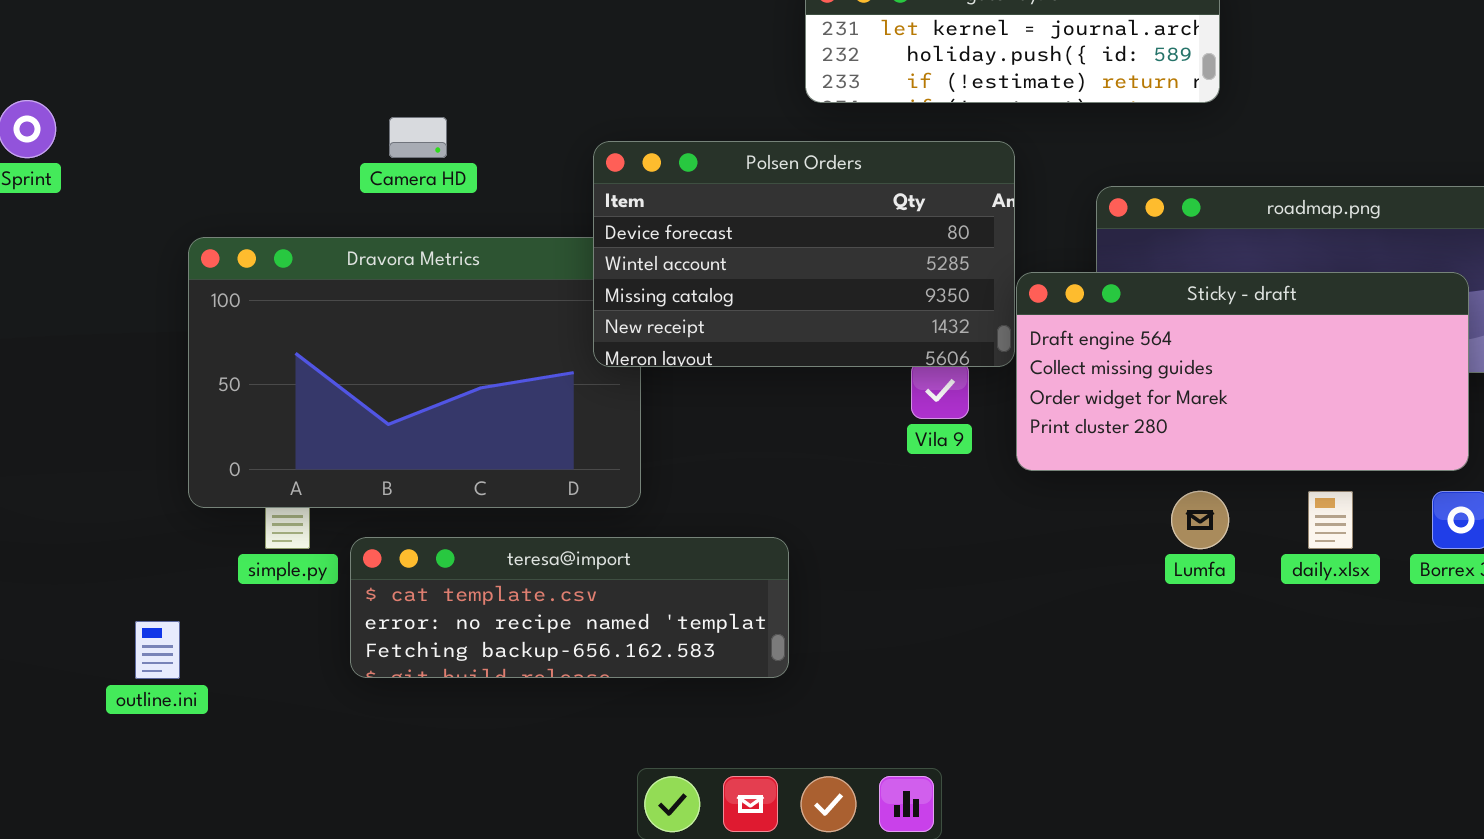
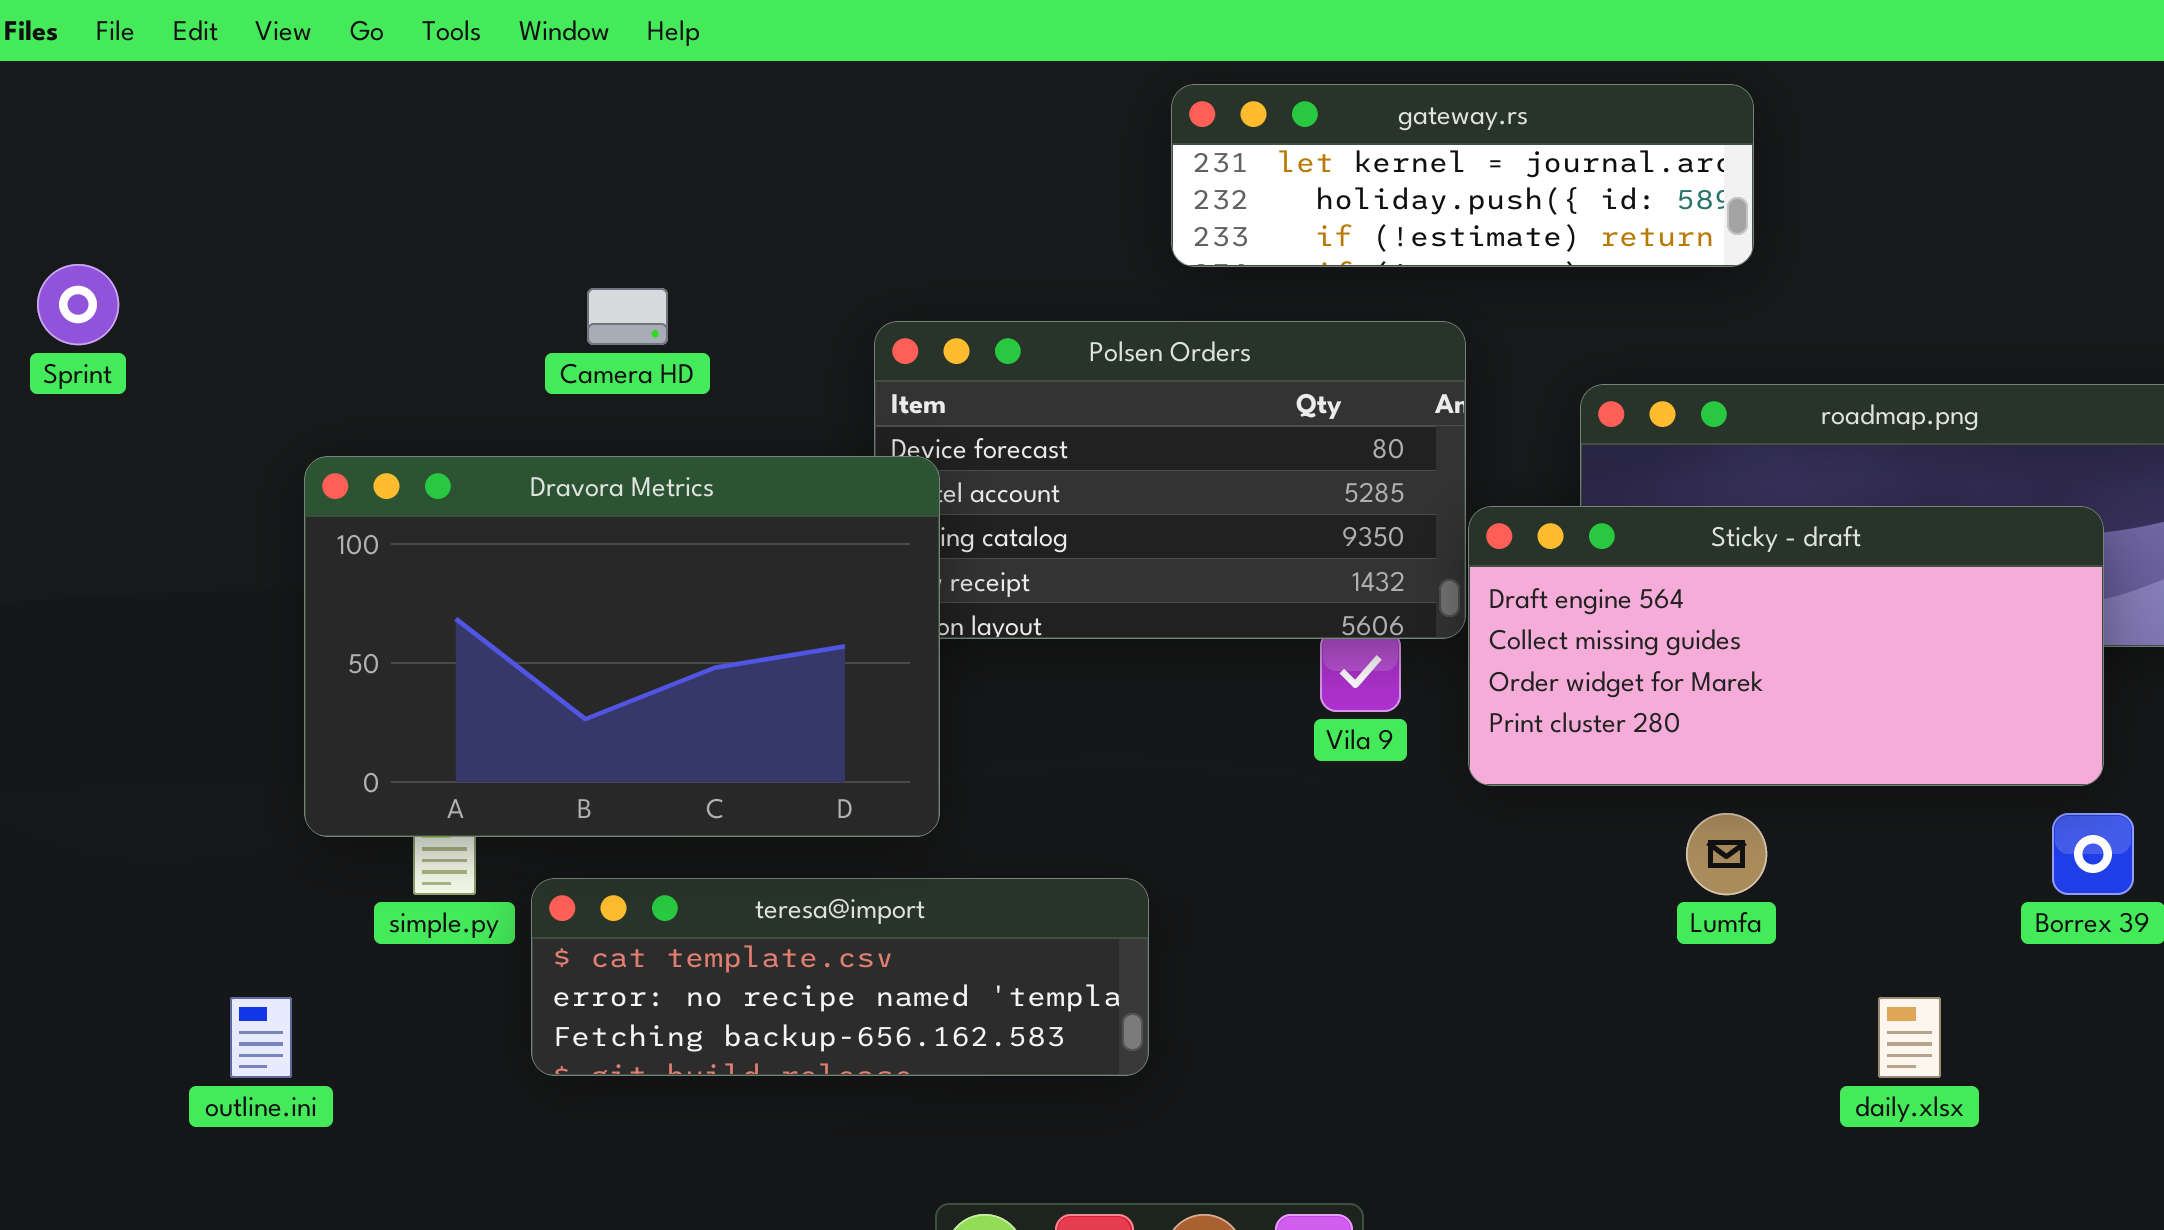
Dravora Metrics: [188,237,641,508] -> [304,456,940,837], raised
daily.xlsx: [1308,491,1353,549] -> [1878,997,1941,1078], moved

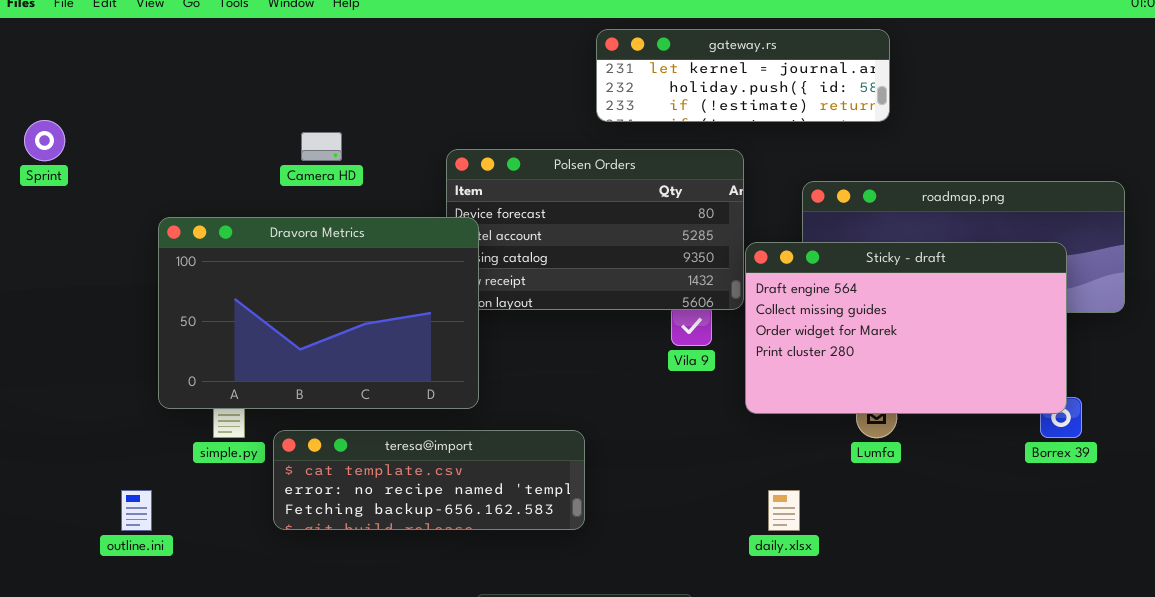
Sticky - draft: [1468,506,2104,786] -> [745,242,1067,414], resized
daily.xlsx: [1878,997,1941,1078] -> [768,490,800,531], moved

